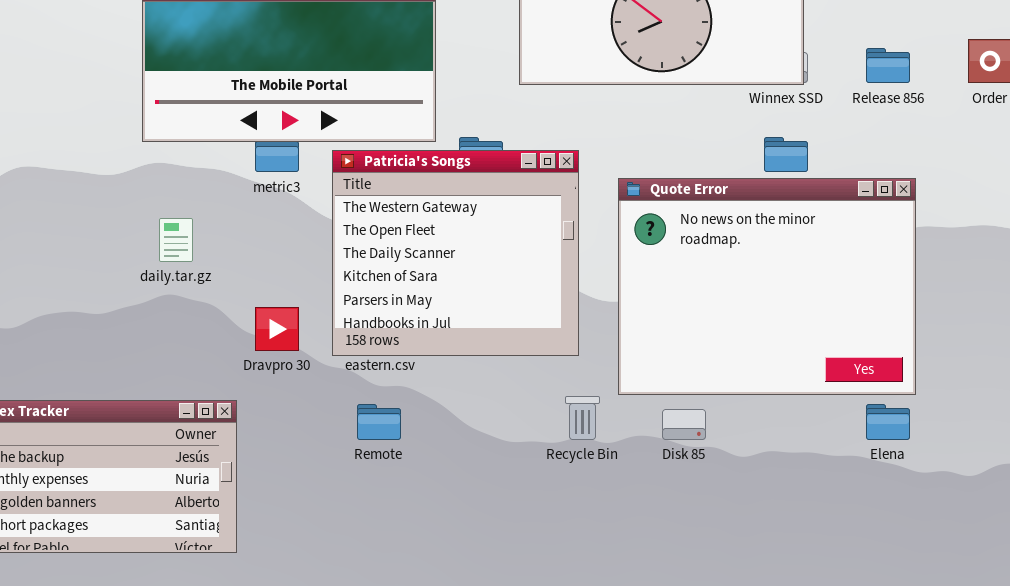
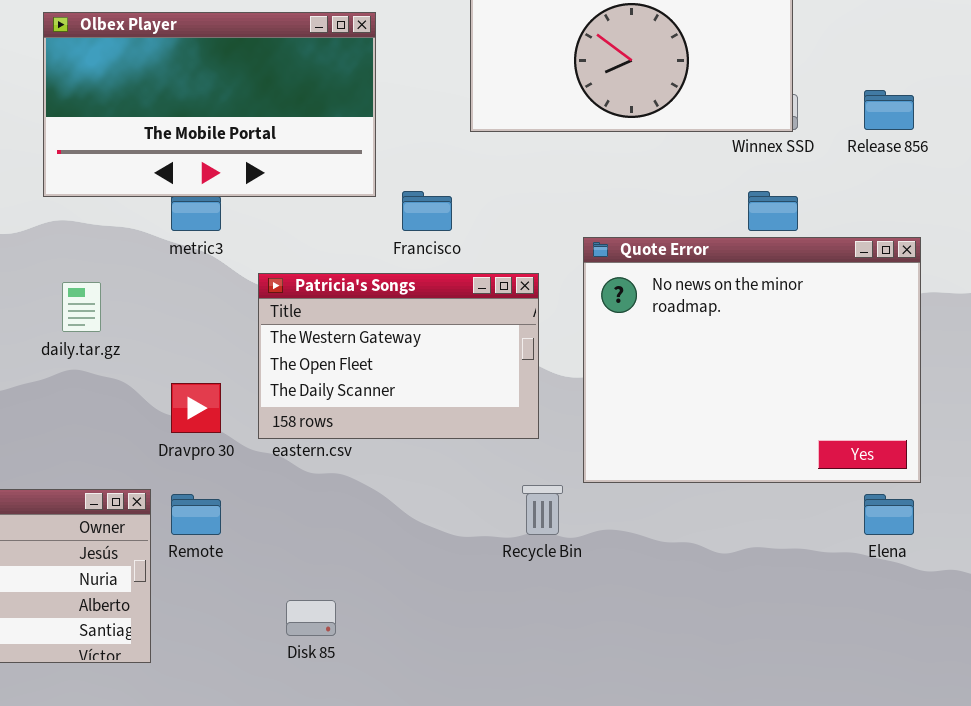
Patricia's Songs: [332,150,579,356] -> [258,273,539,439], resized
Remote: [357,404,401,440] -> [171,494,221,535], moved
Disk 85: [662,409,706,440] -> [286,600,336,636], moved

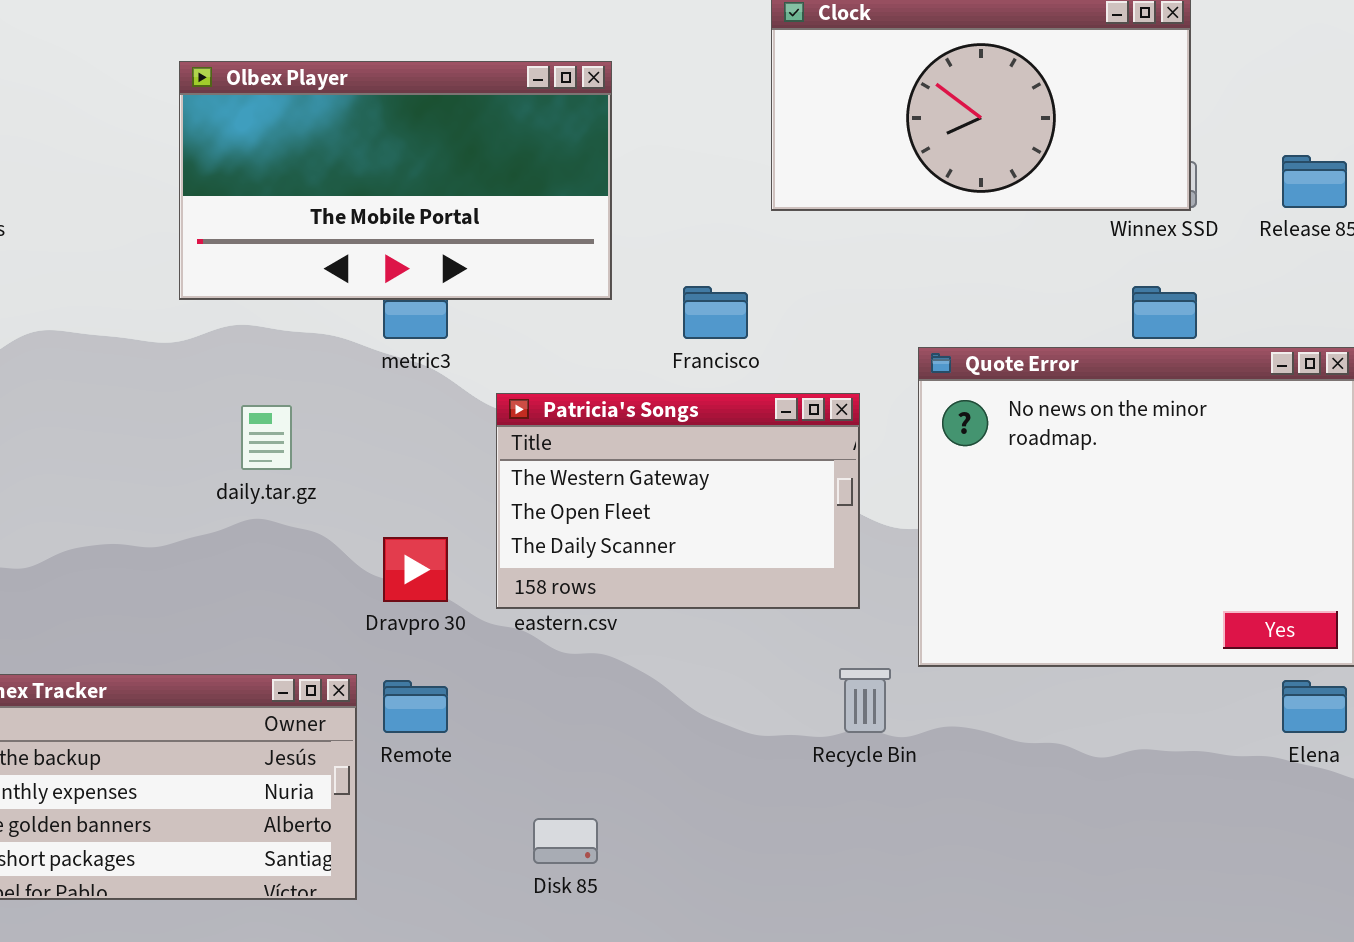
Olbex Player: [43,12,376,197] -> [179,61,612,300], moved

